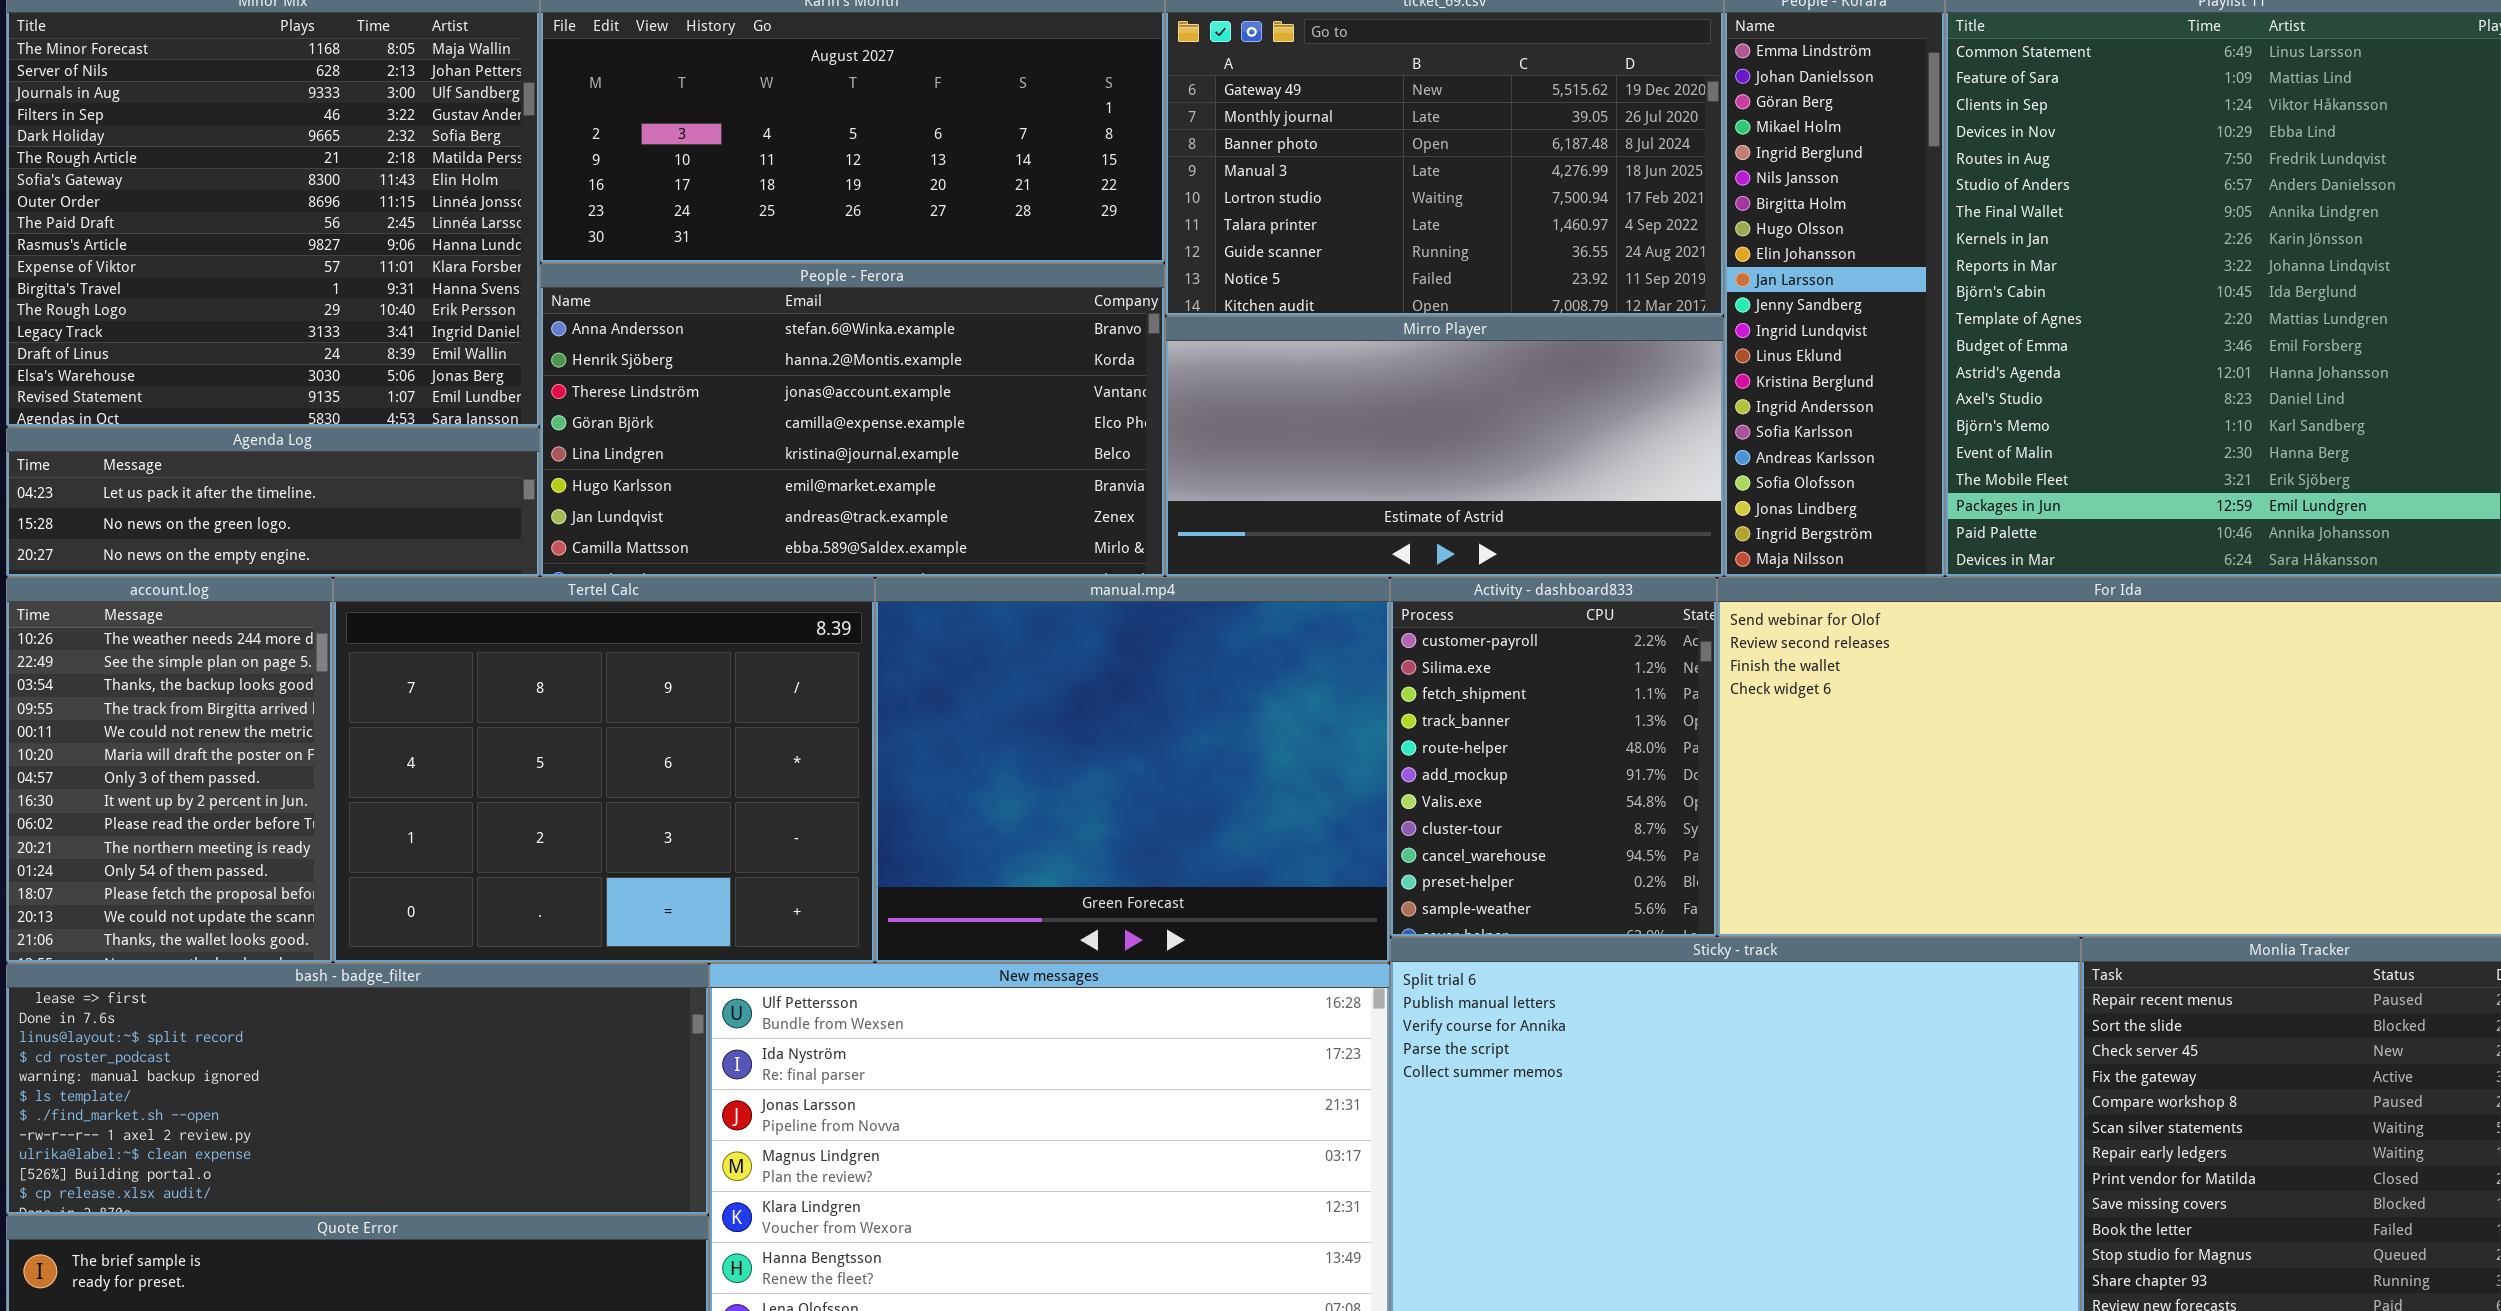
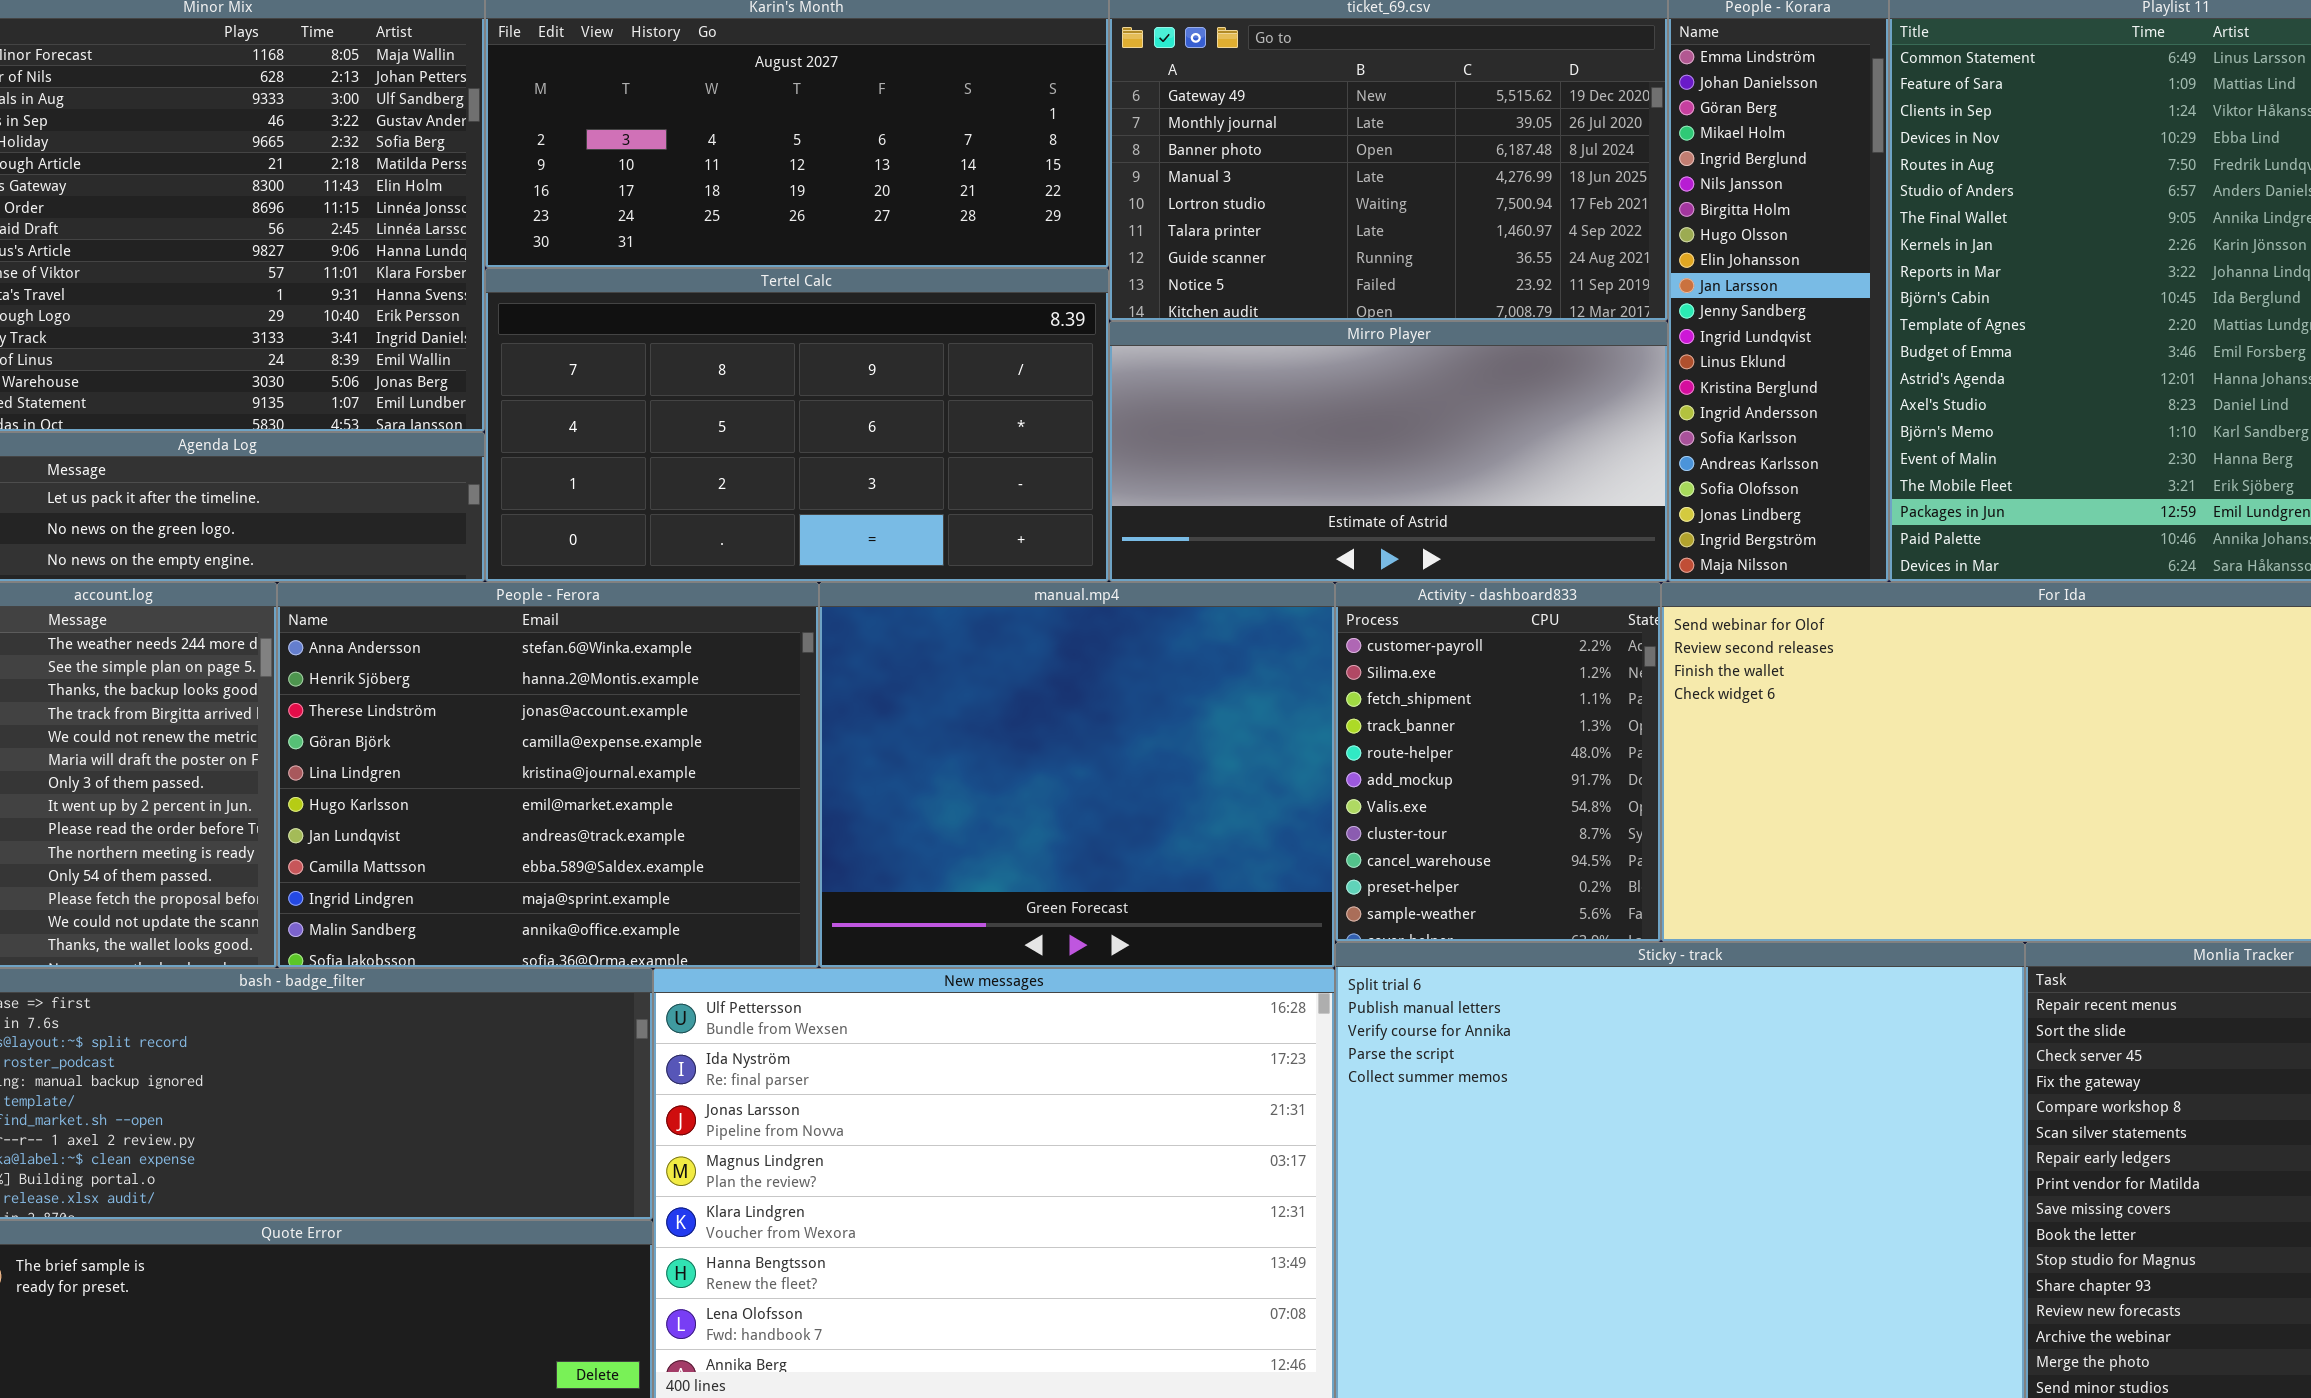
People - Ferora: [540,263,1165,577] -> [277,582,819,968], moved, resized
Tertel Calc: [333,577,875,963] -> [485,268,1109,582], moved, resized

